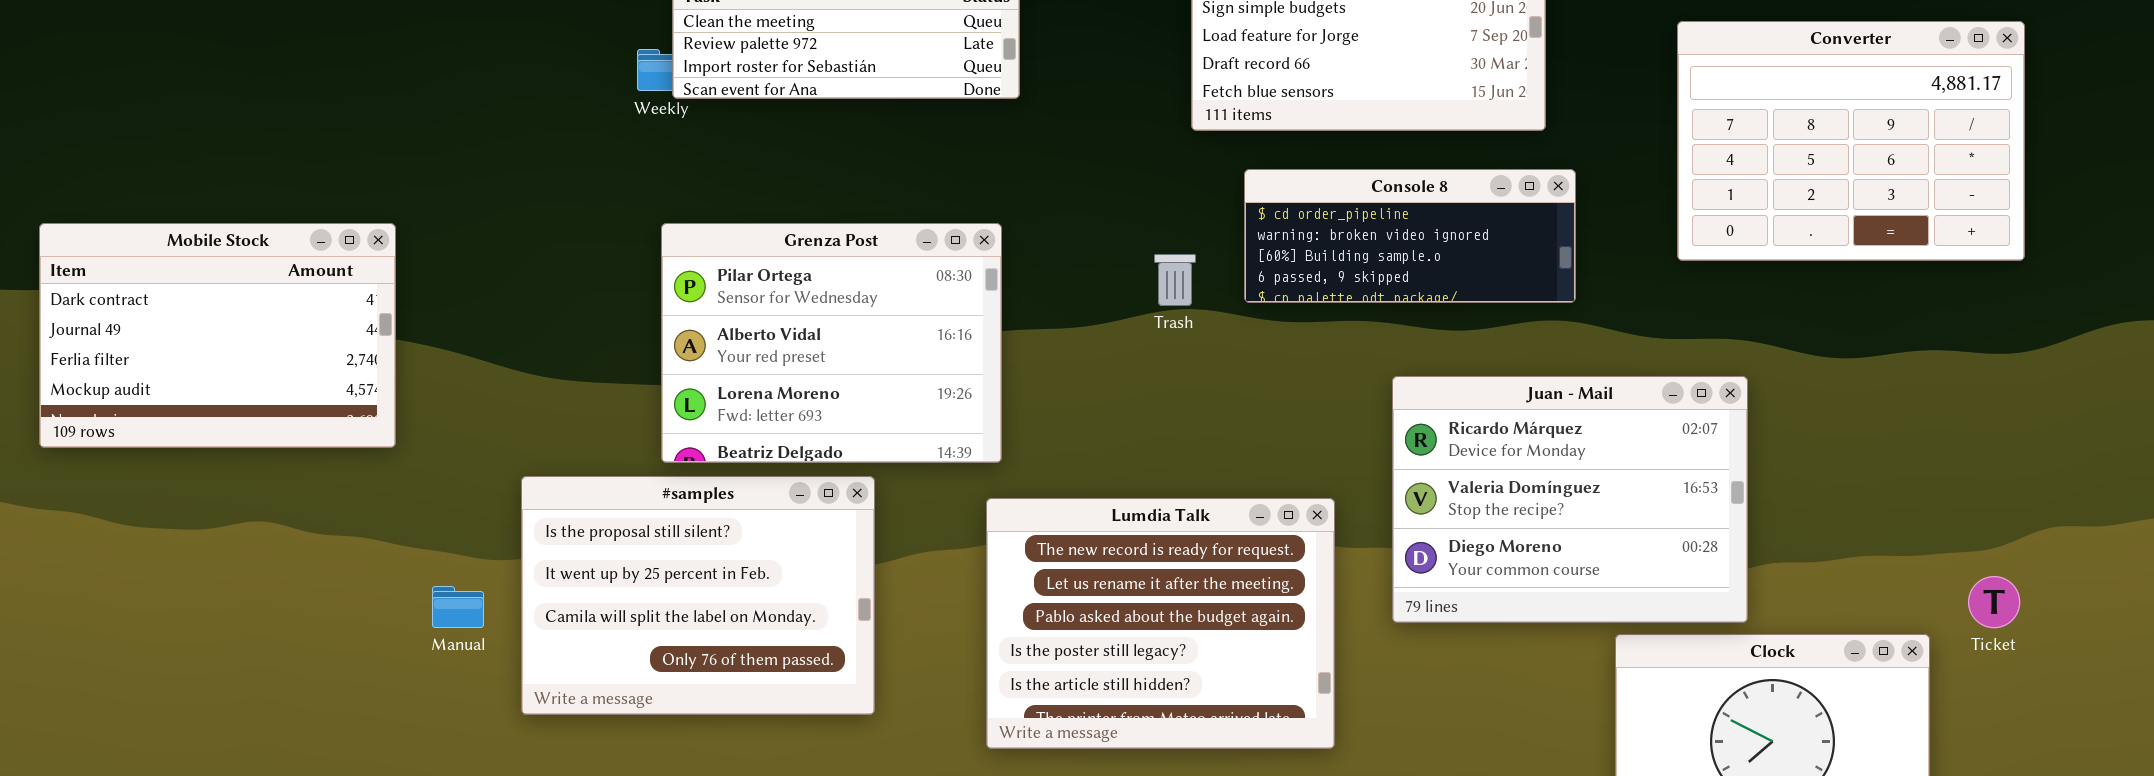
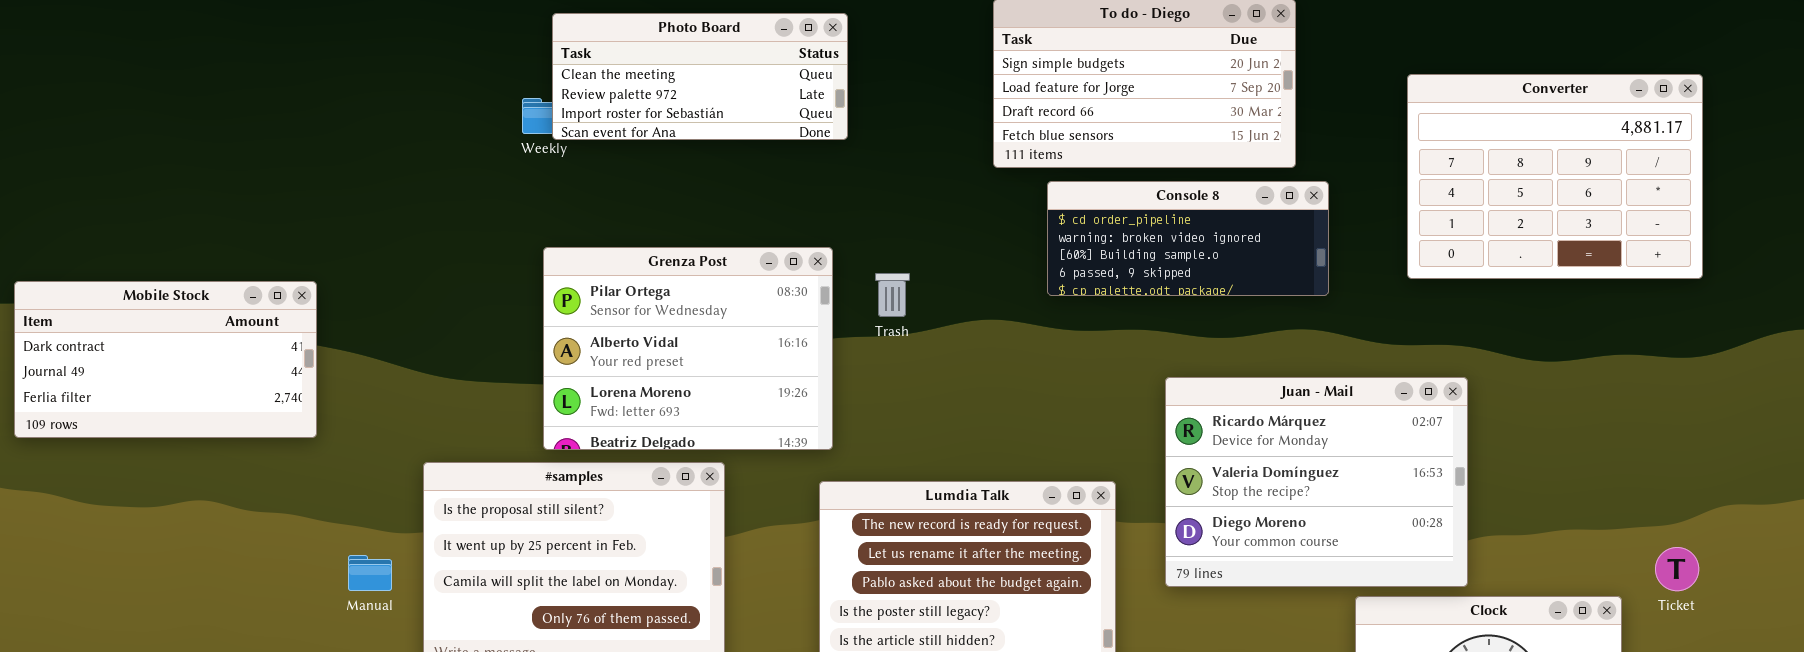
Console 8: [1244,169,1576,303] -> [1047,181,1329,296], moved
Mobile Stock: [39,223,396,448] -> [14,281,317,438], resized
Trash: [1154,254,1196,306] -> [875,273,910,317], moved

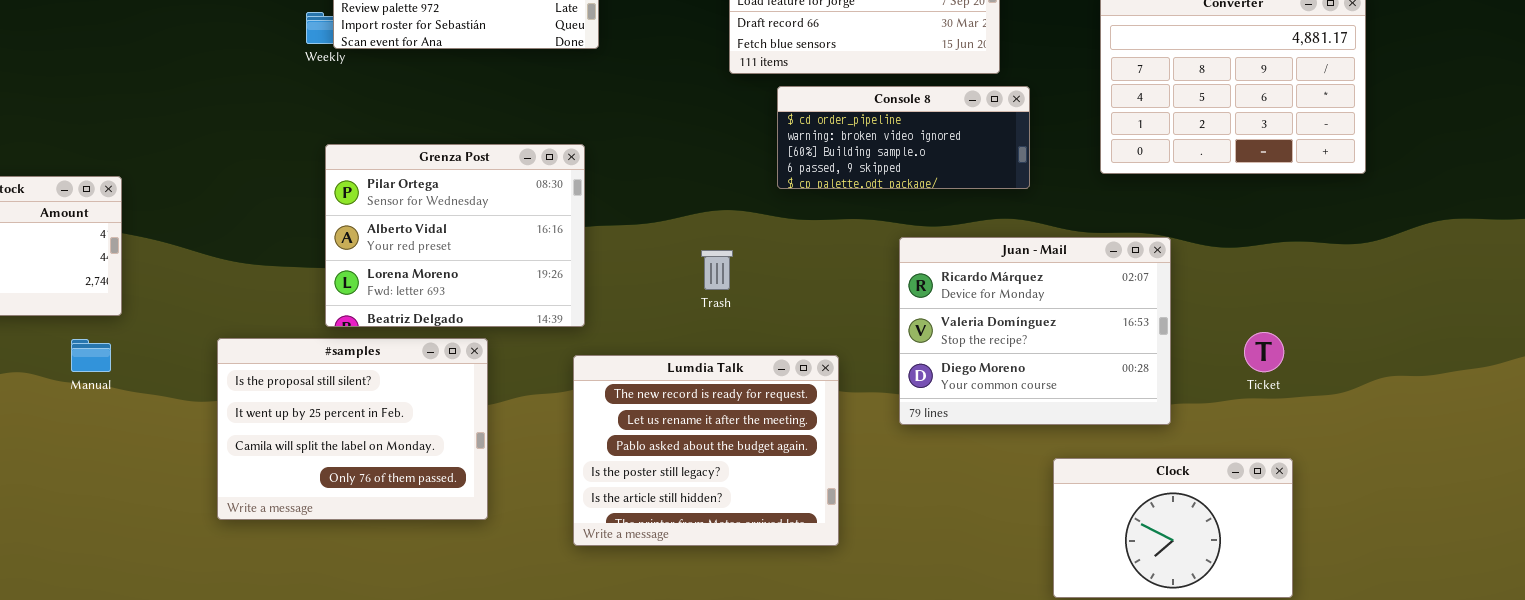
Trash: [875,273,910,317] -> [701,250,733,290], moved
Juan - Mail: [1165,377,1468,587] -> [899,237,1171,425], moved
Ticket: [1655,547,1699,591] -> [1244,332,1284,372], moved
Manual: [348,555,392,591] -> [71,339,111,372], moved

